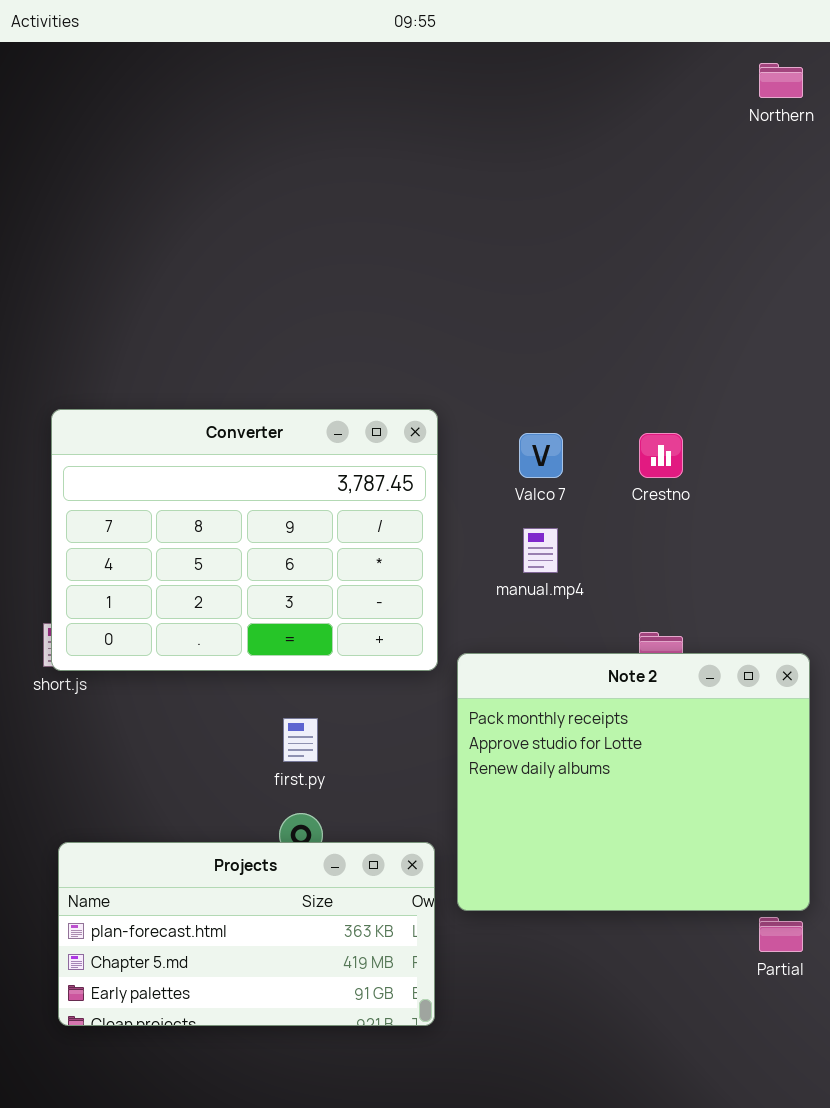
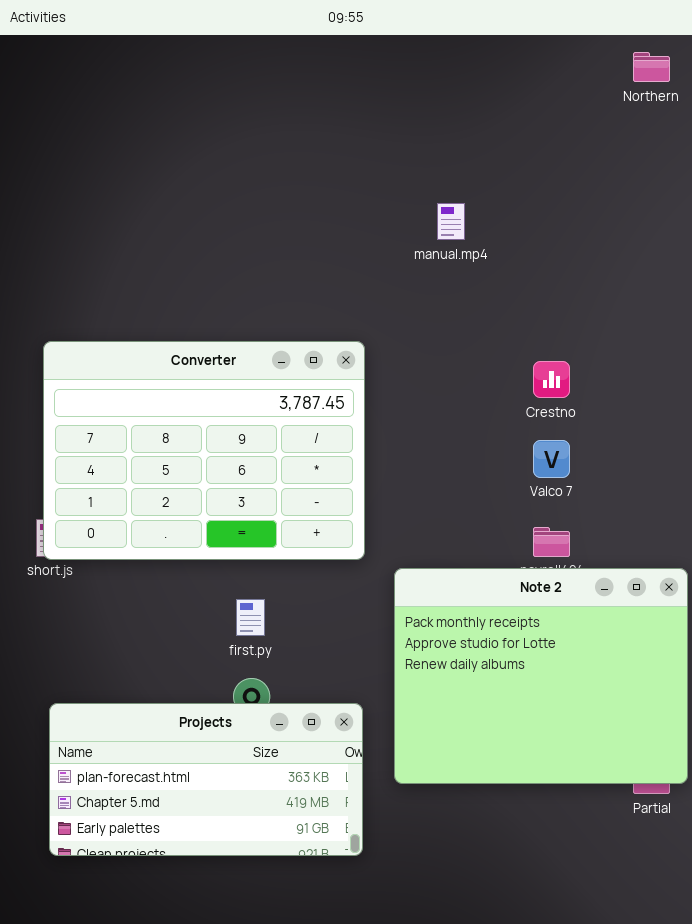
Valco 7: [519,433,563,478] -> [533,440,570,478], moved
manual.mp4: [523,528,558,573] -> [437,203,465,240], moved
Note 2: [457,653,810,911] -> [394,568,688,784], moved

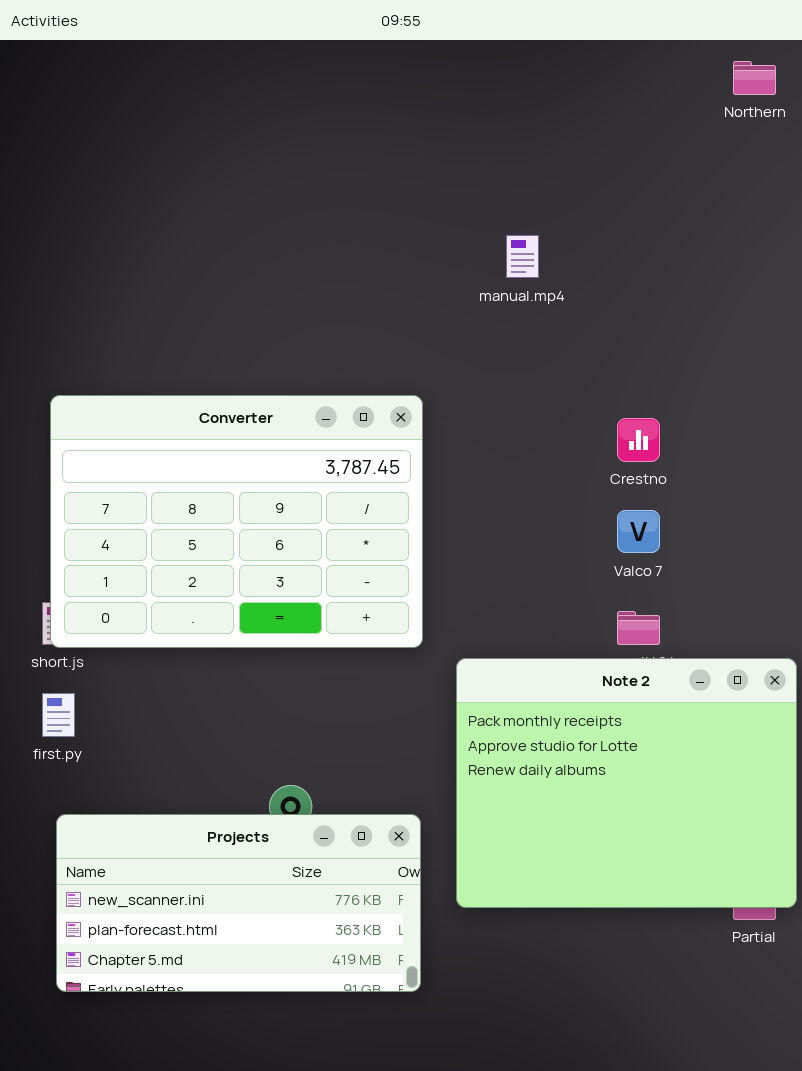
first.py: [236,599,265,636] -> [42,693,75,737], moved
Projects: [49,703,363,856] -> [56,814,421,992], scrolled up 1 row

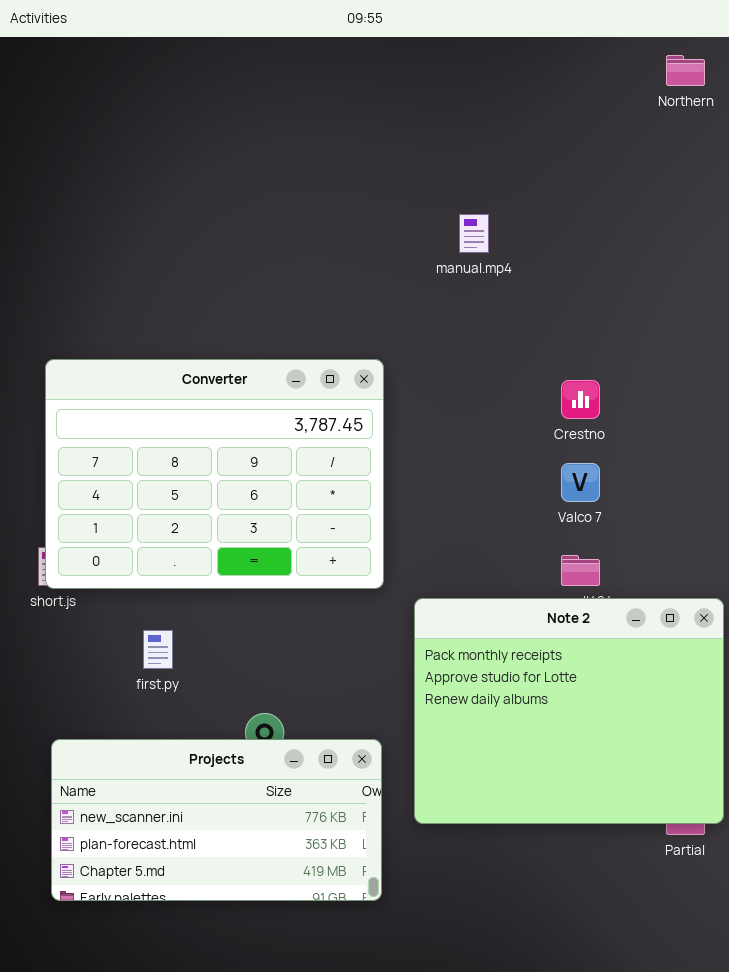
first.py: [42,693,75,737] -> [143,630,173,669], moved

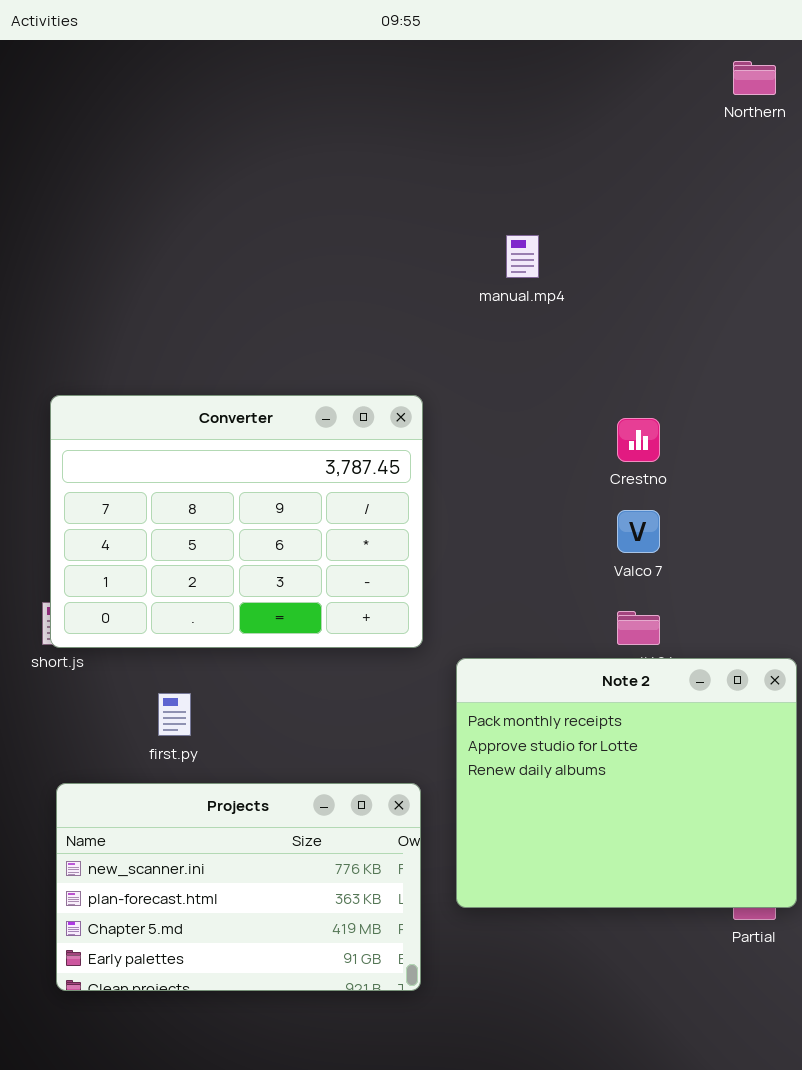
Projects: [51,739,382,901] -> [56,783,421,991], resized

